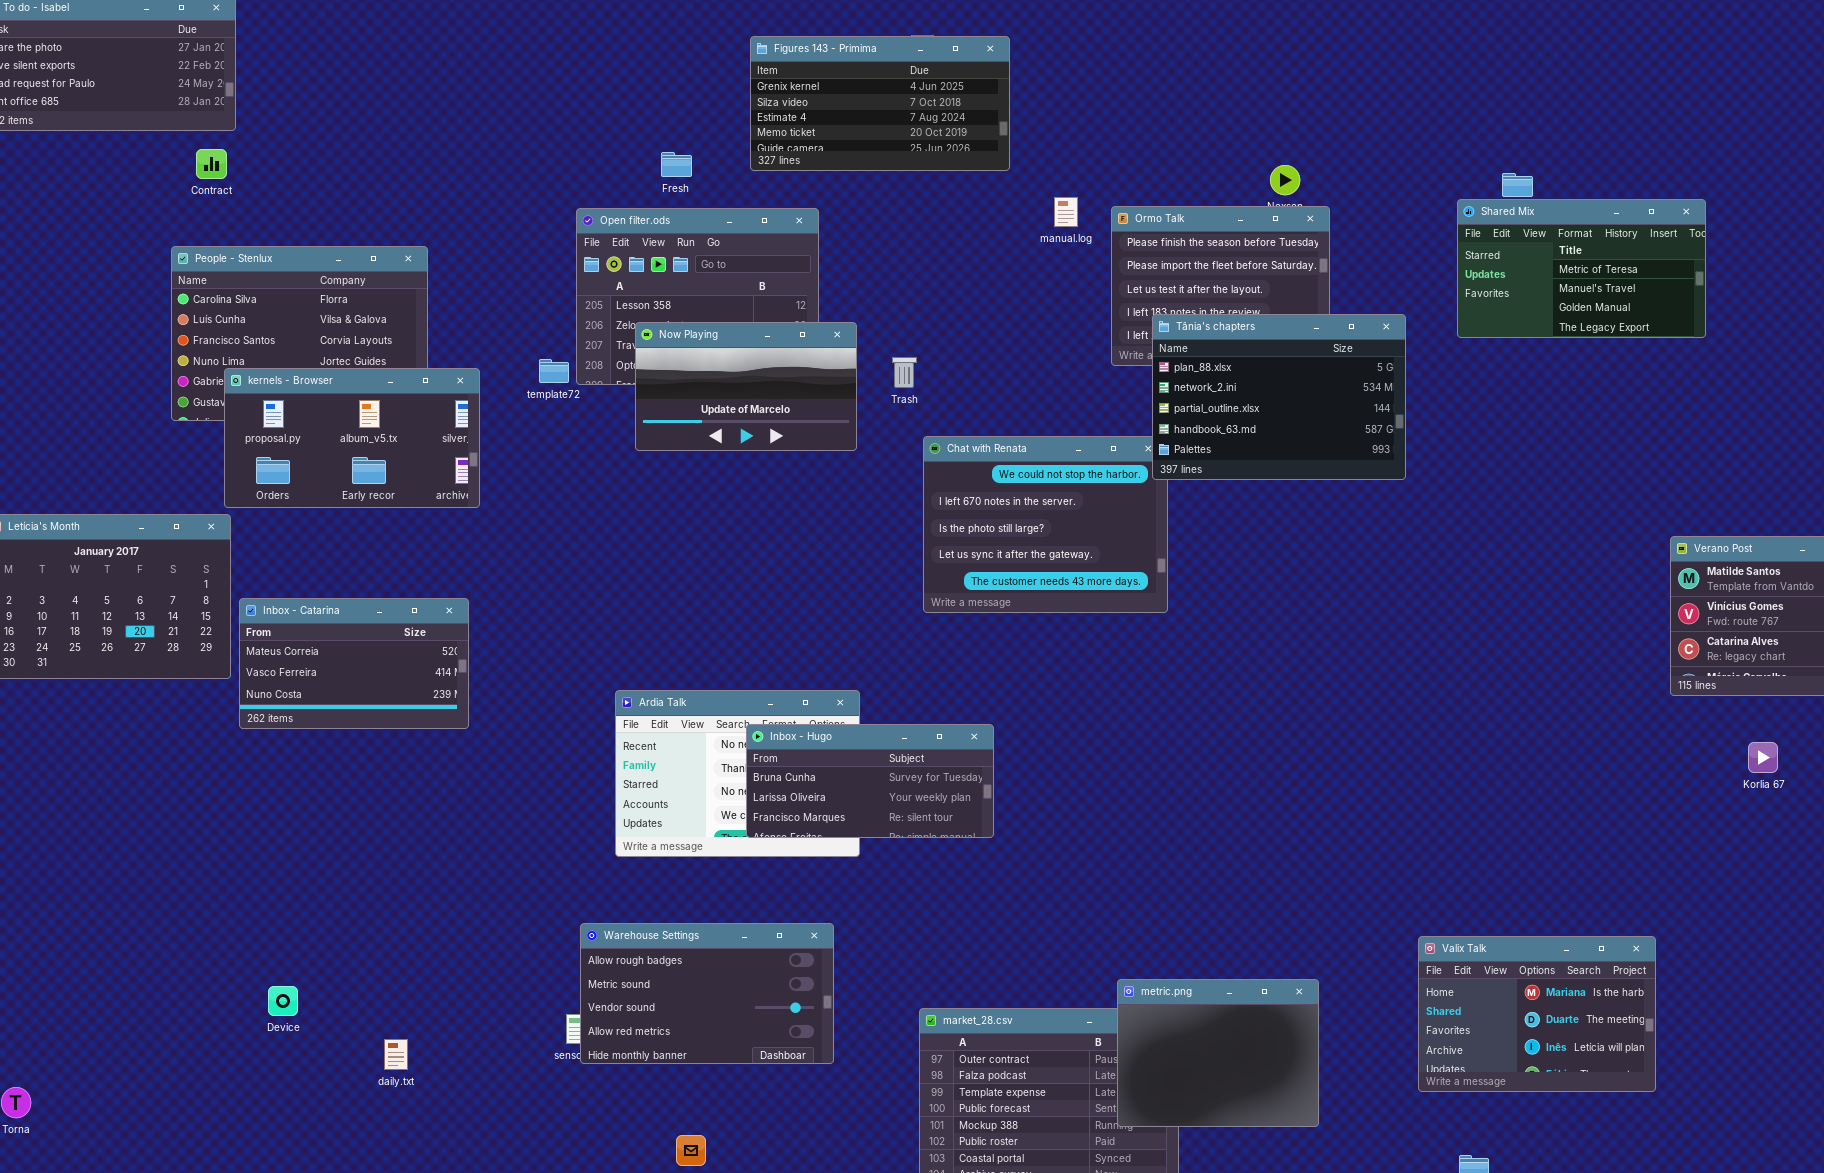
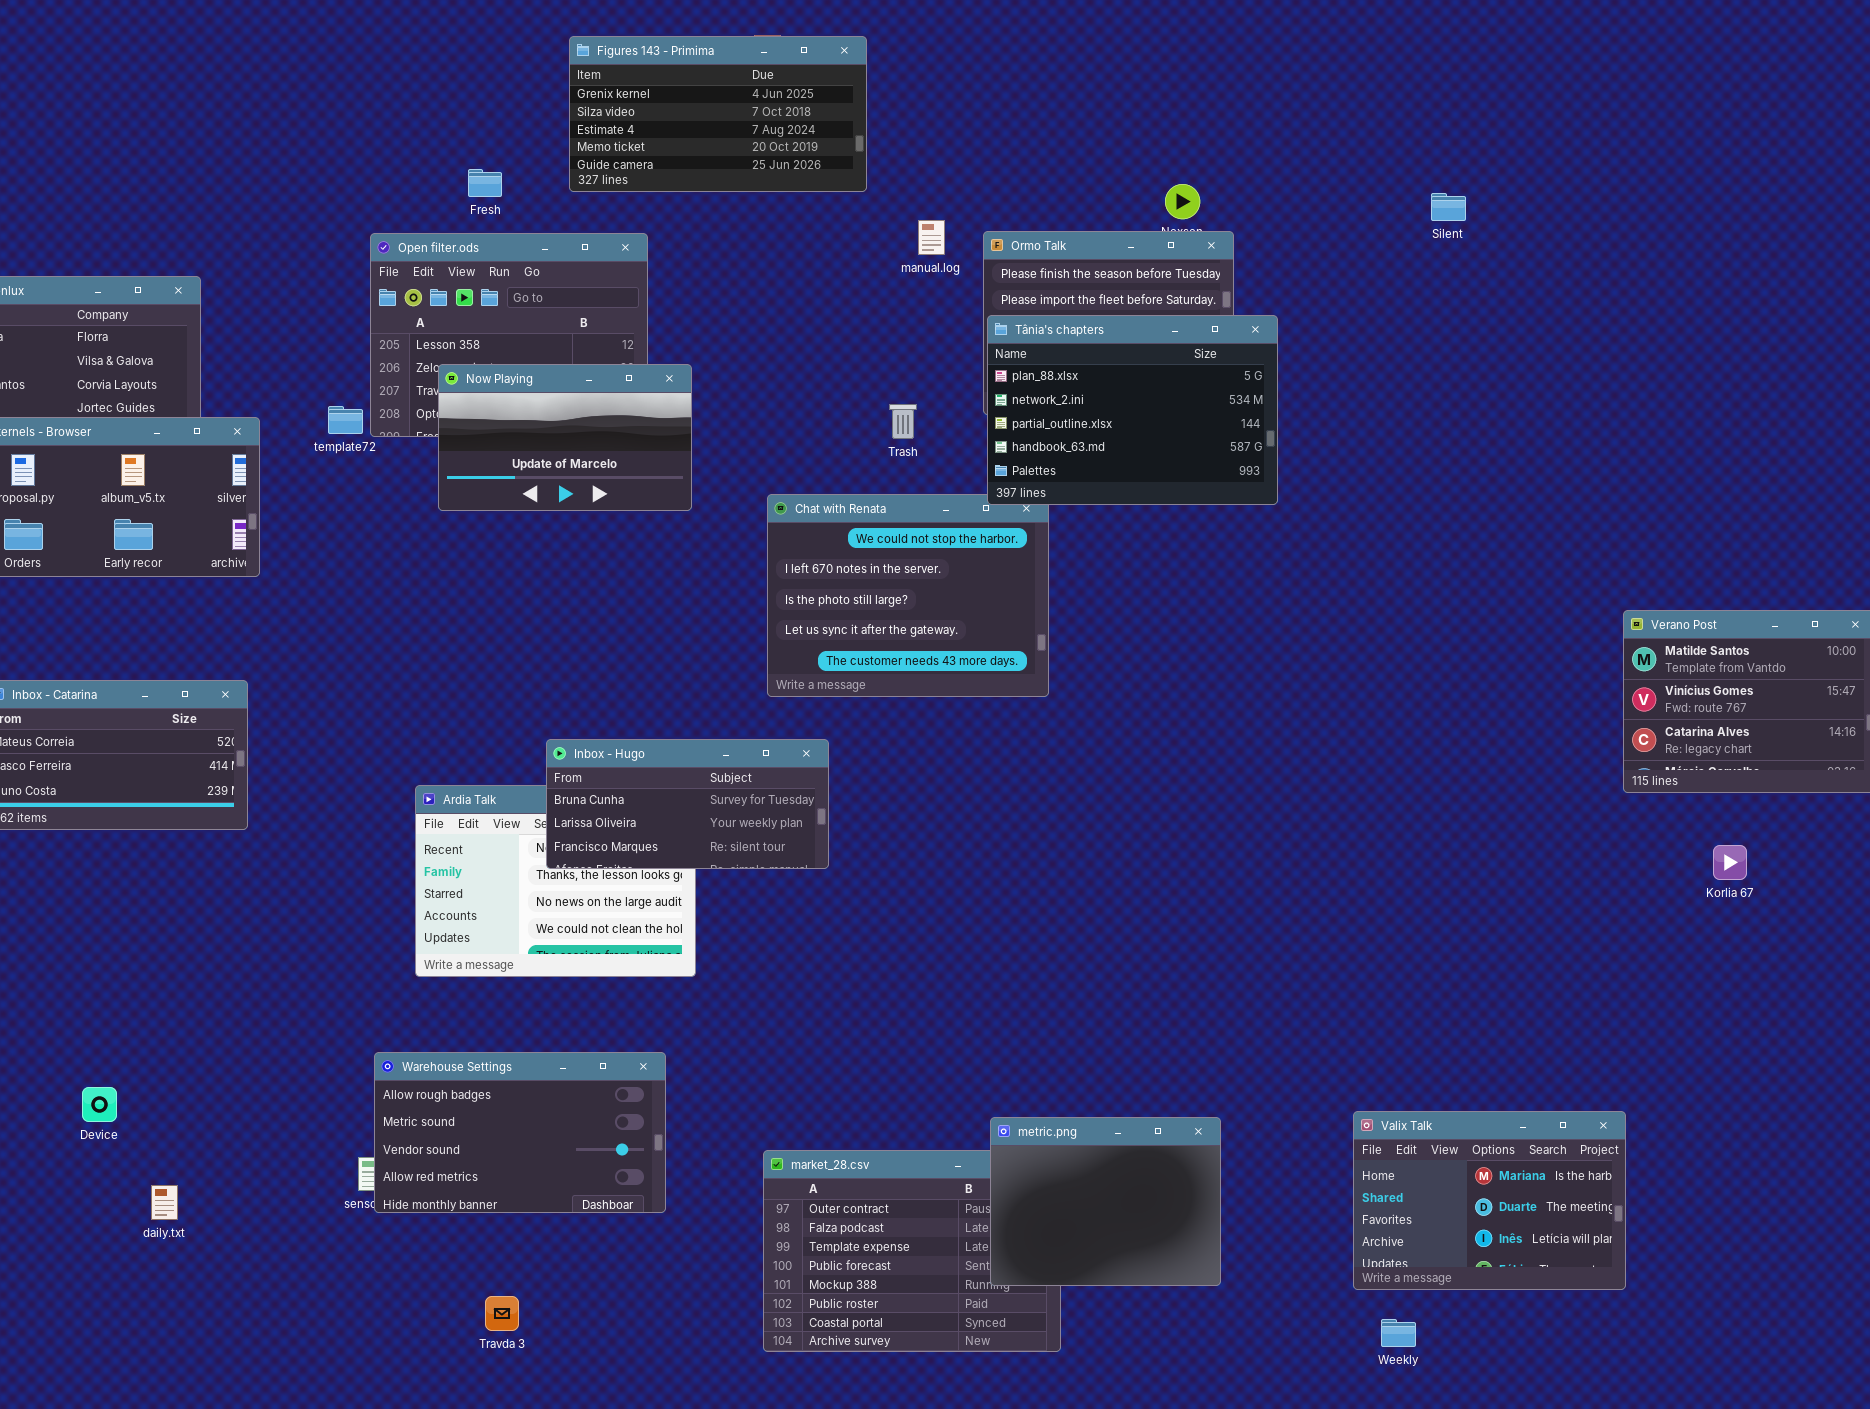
Shared Mix: [1457,199,1706,338] -> none, closed
Tânia's chapters: [1152,314,1406,480] -> [987,315,1278,505], moved
Trash: [892,357,917,388] -> [889,404,917,439], moved
Inbox - Hugo: [746,724,994,838] -> [546,739,829,869], moved
Valix Talk: [1418,936,1656,1092] -> [1353,1111,1626,1290], moved
Device: [268,986,298,1016] -> [82,1087,117,1122], moved

